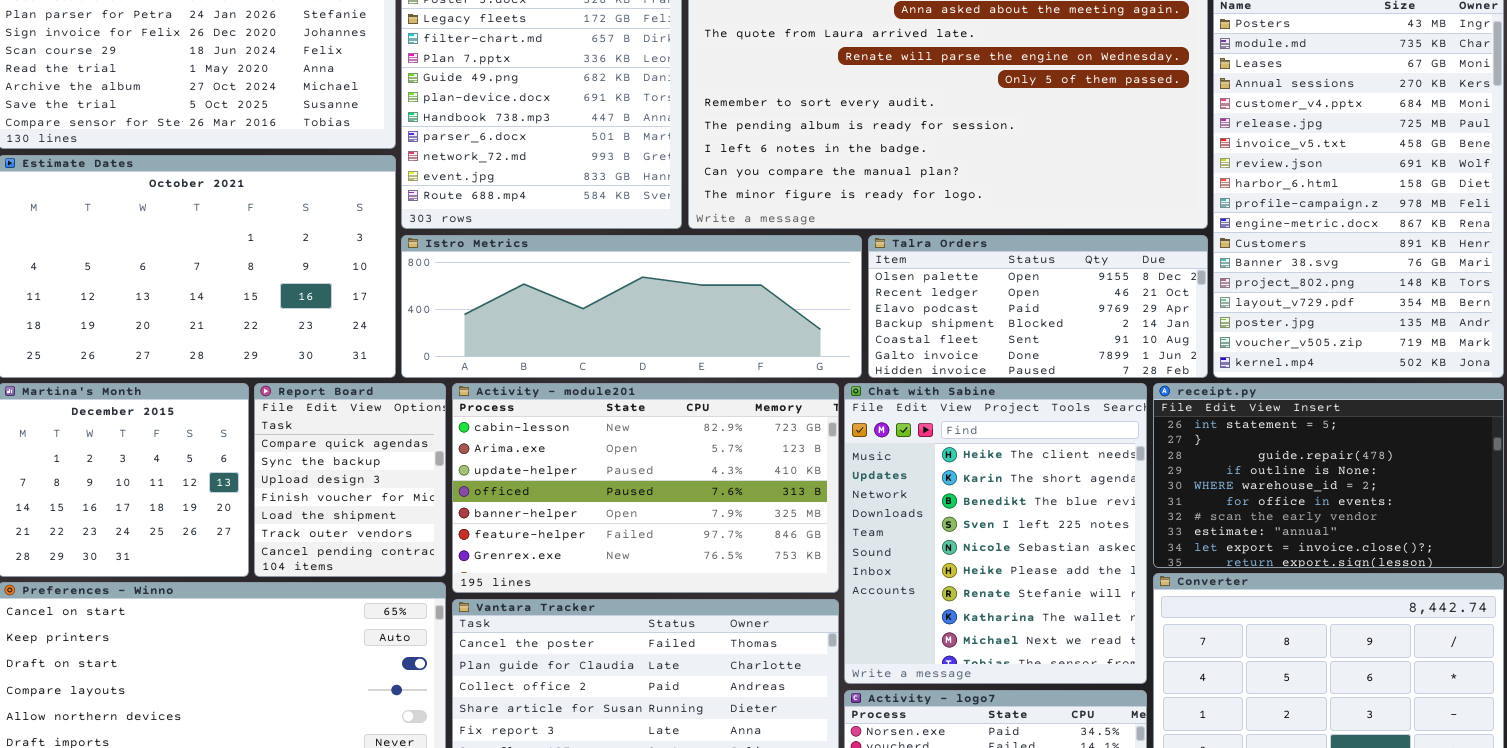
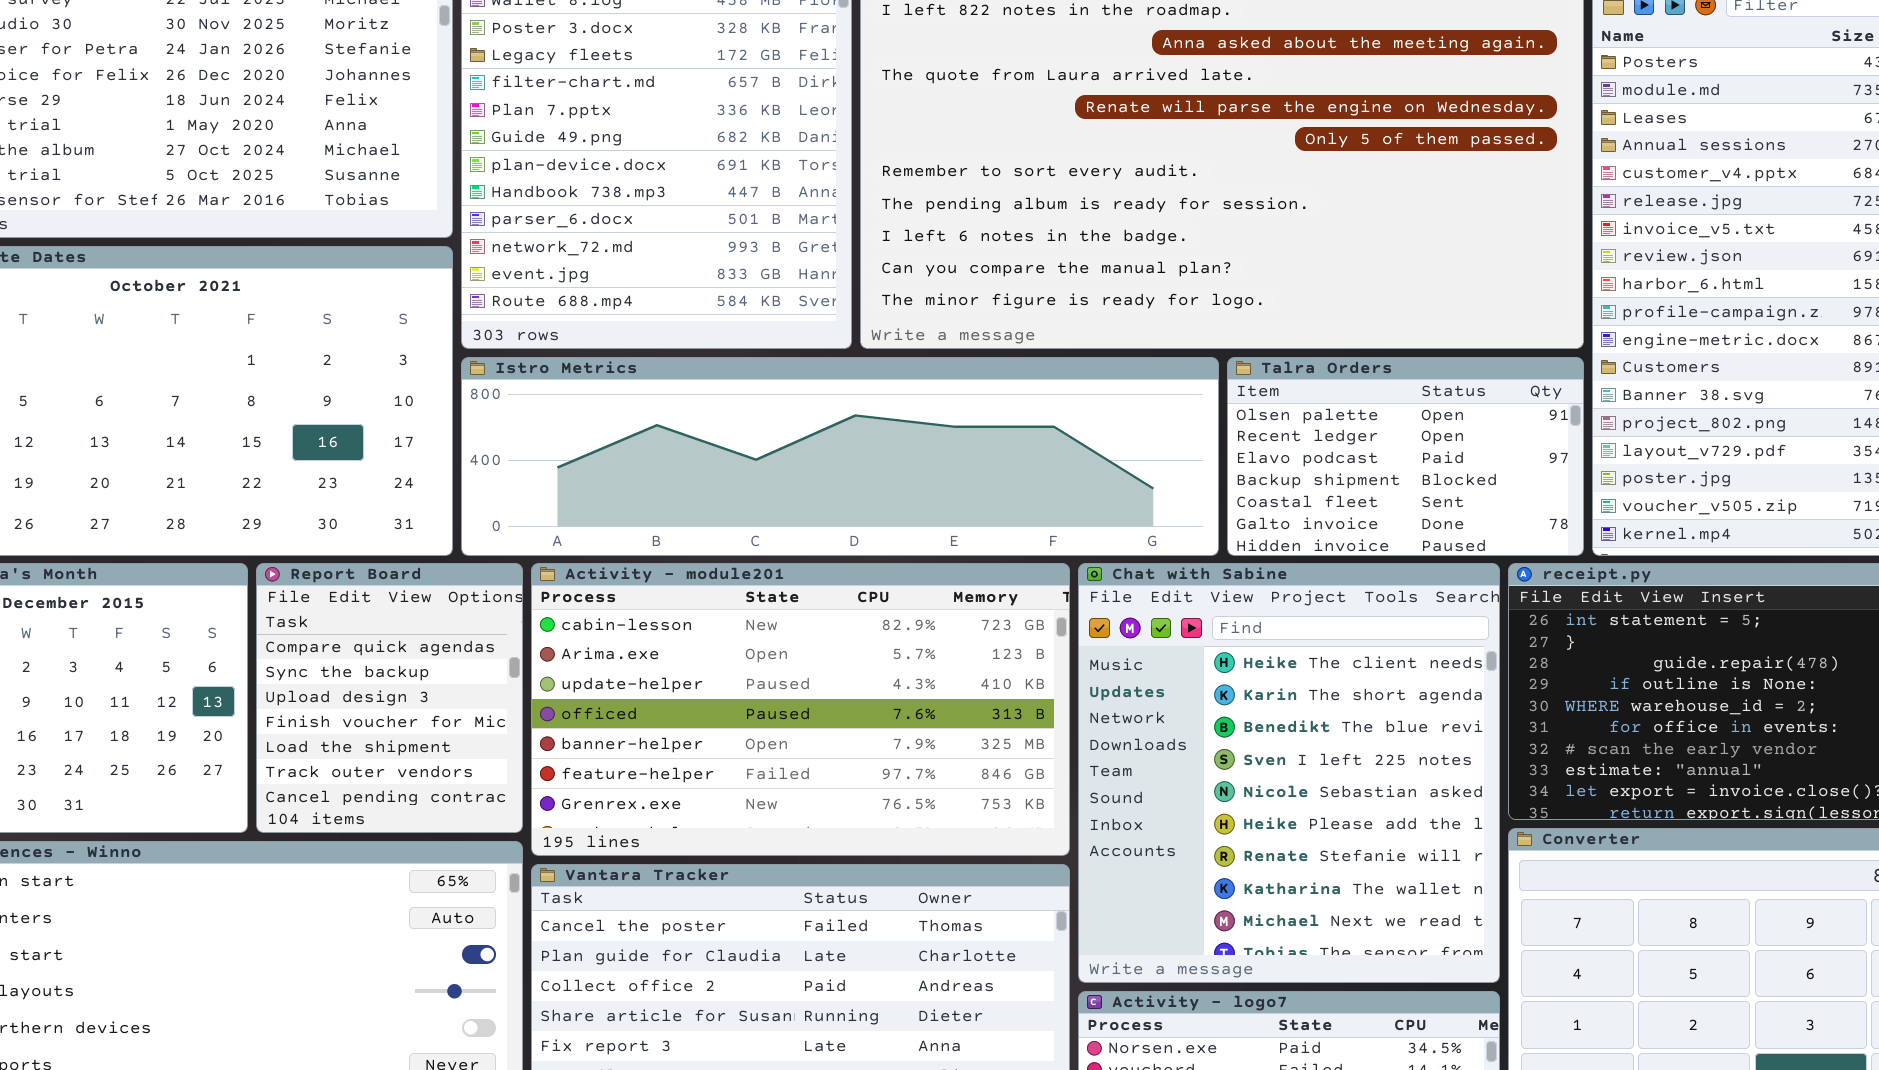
Istro Metrics: [401,235,862,378] -> [461,357,1219,556], resized
Talra Orders: [868,235,1208,378] -> [1227,357,1584,556], resized

